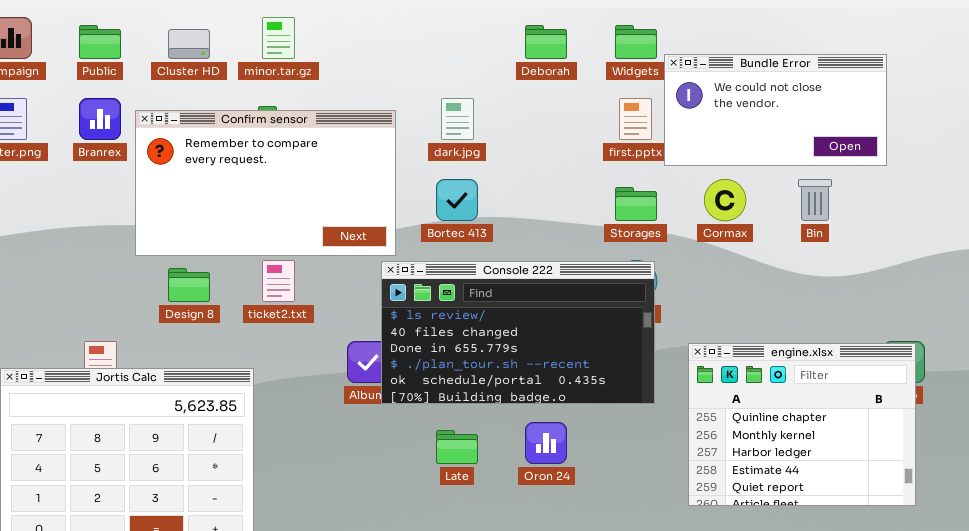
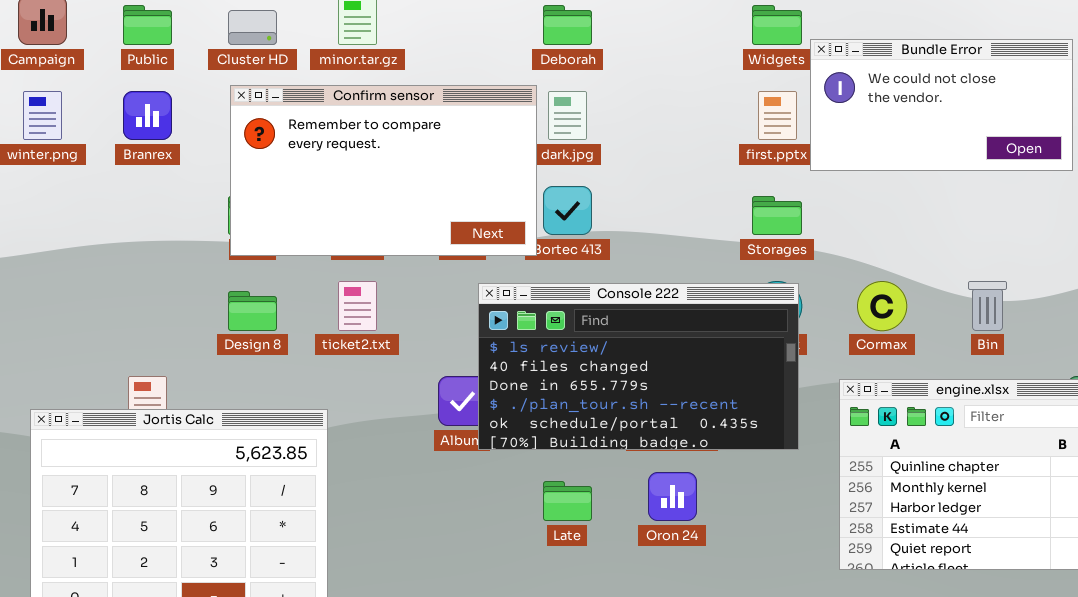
Deborah: [525,25,567,59] -> [543,5,592,45], moved
Confirm sensor: [135,110,396,256] -> [230,85,537,256], moved
Cormax: [704,179,746,221] -> [857,281,907,331], moved
Bin: [798,179,832,221] -> [968,281,1007,331], moved

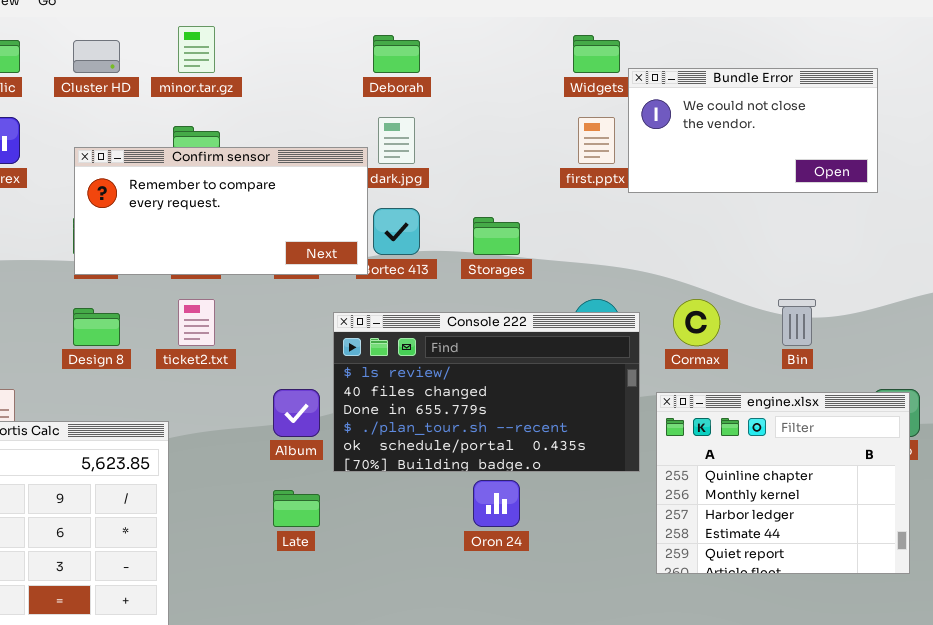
Confirm sensor: [230,85,537,256] -> [74,147,368,275], resized
Storages: [752,196,802,235] -> [473,217,520,255], moved
Console 222: [478,283,799,450] -> [333,312,640,472], moved
Late: [543,481,592,521] -> [273,490,320,527], moved

